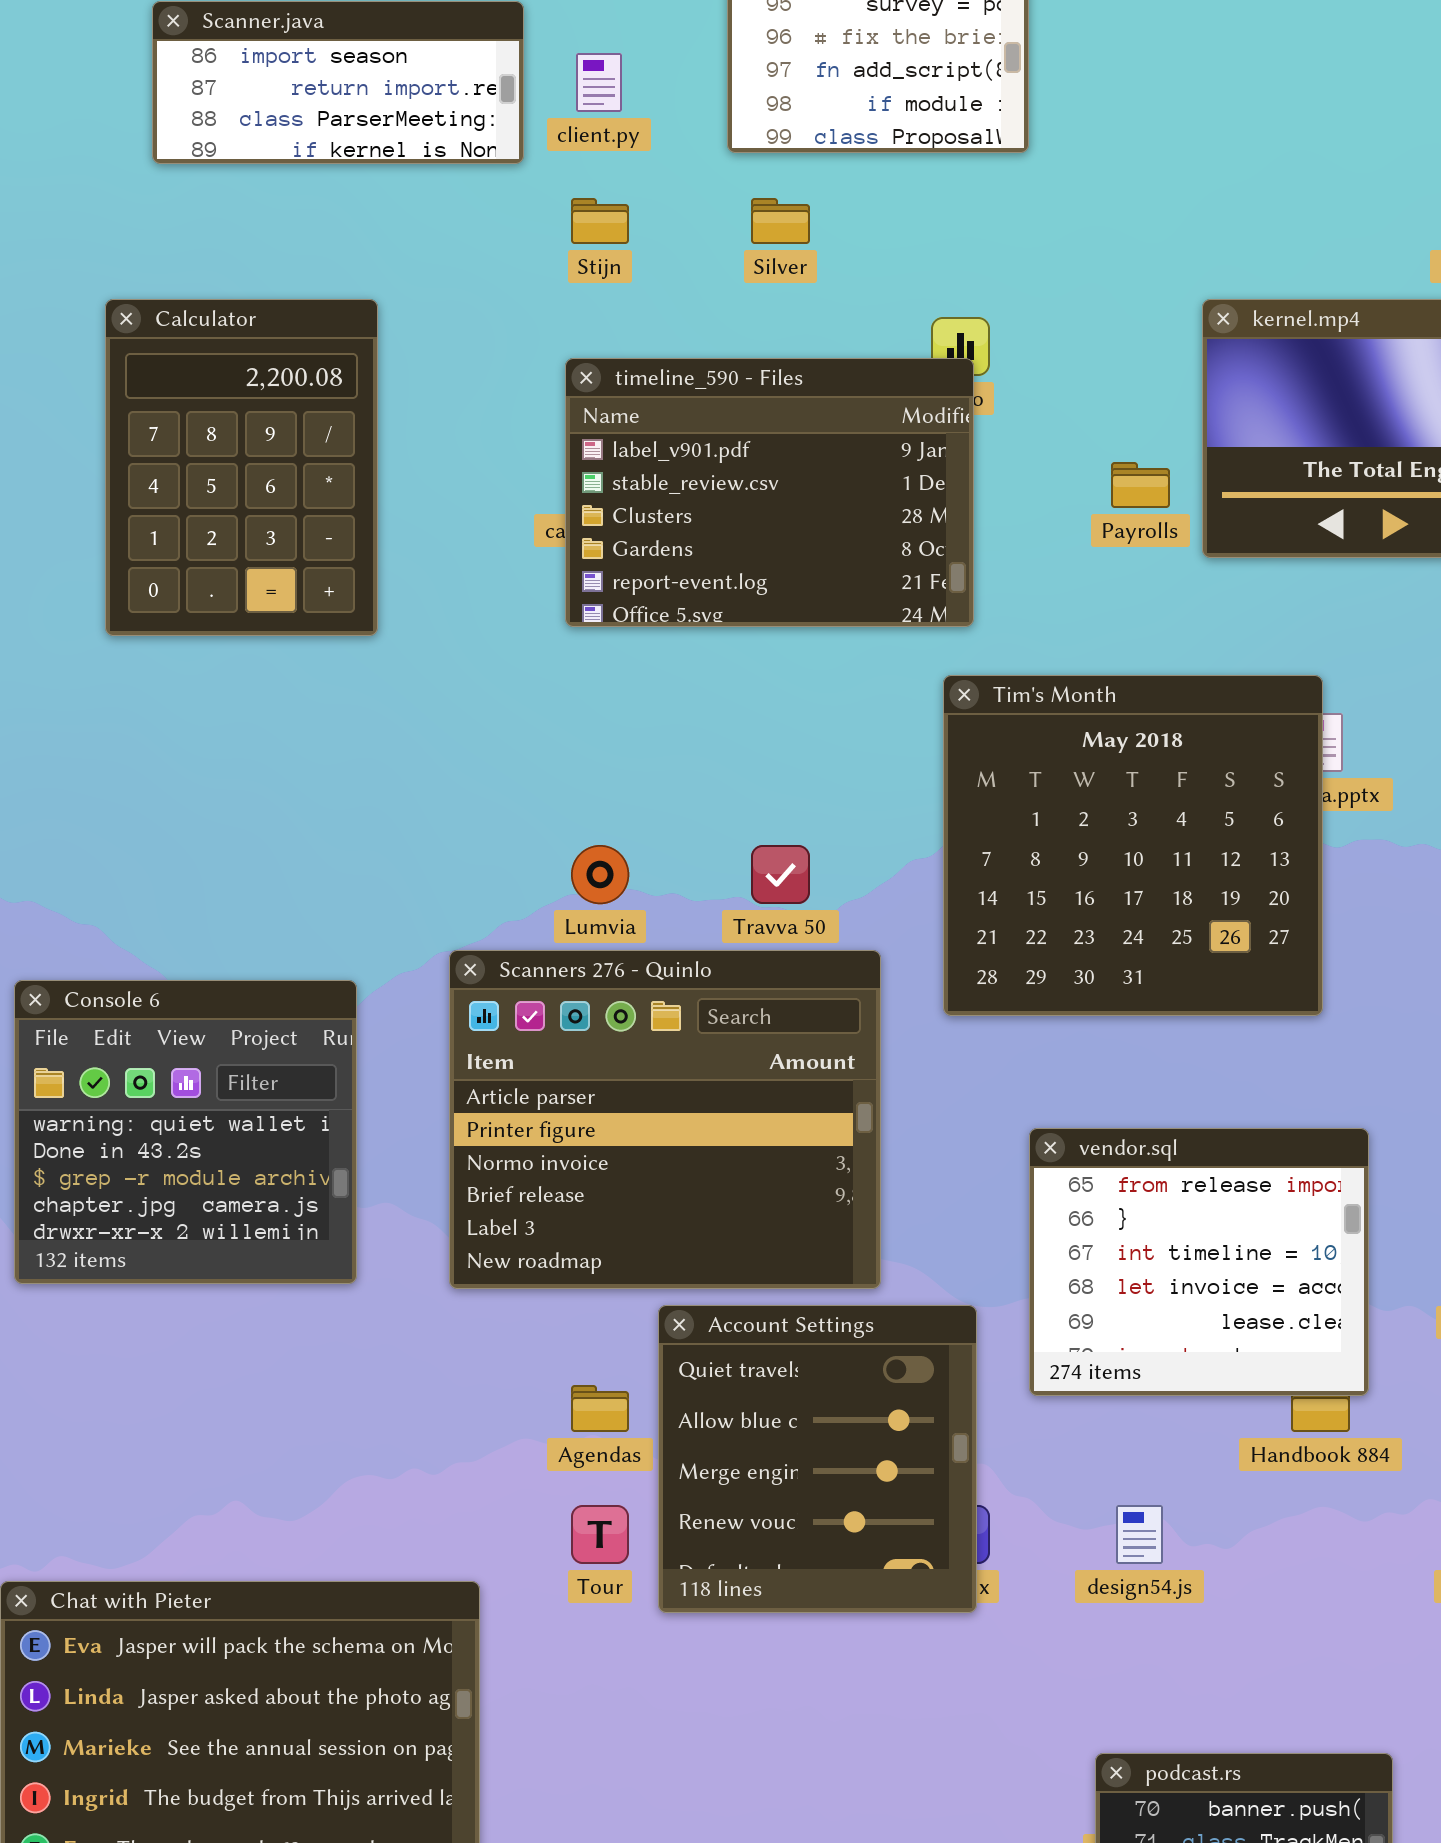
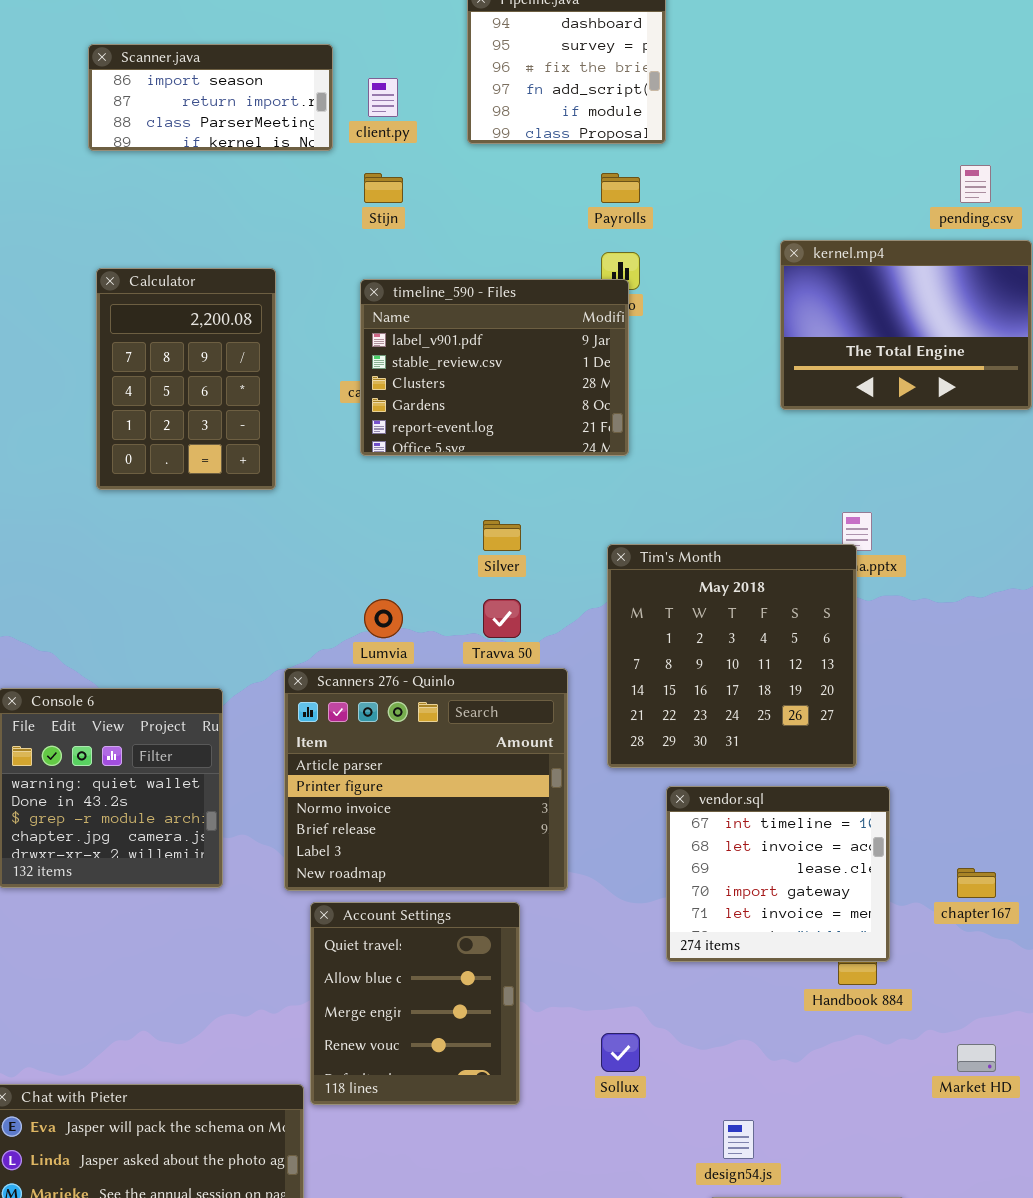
Silver: [751,198,810,244] -> [483,520,521,551], moved
Calculator: [105,299,378,636] -> [96,268,276,490], moved
Payrolls: [1111,462,1170,508] -> [601,173,640,203], moved
Tim's Month: [943,675,1323,1016] -> [607,544,857,768], moved
vendor.sql: [1029,1128,1369,1396] -> [666,786,890,962], scrolled down 2 rows
Account Settings: [658,1305,977,1613] -> [310,902,520,1105], moved
design54.js: [1116,1505,1163,1564] -> [723,1120,754,1159], moved

